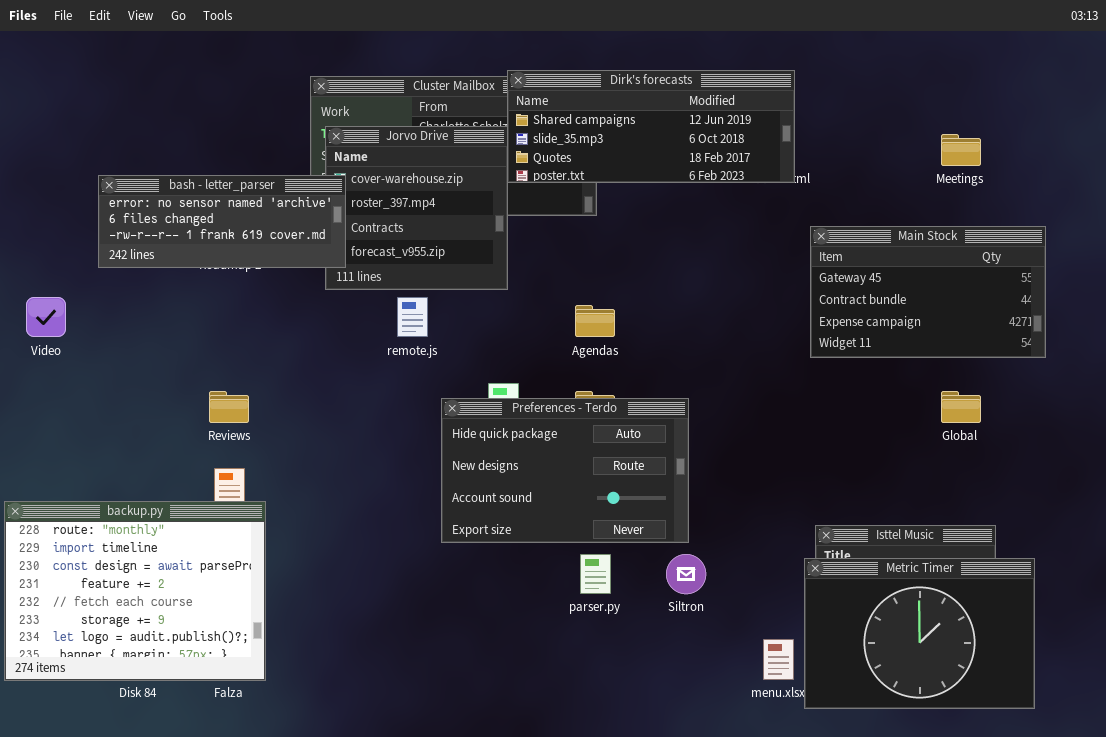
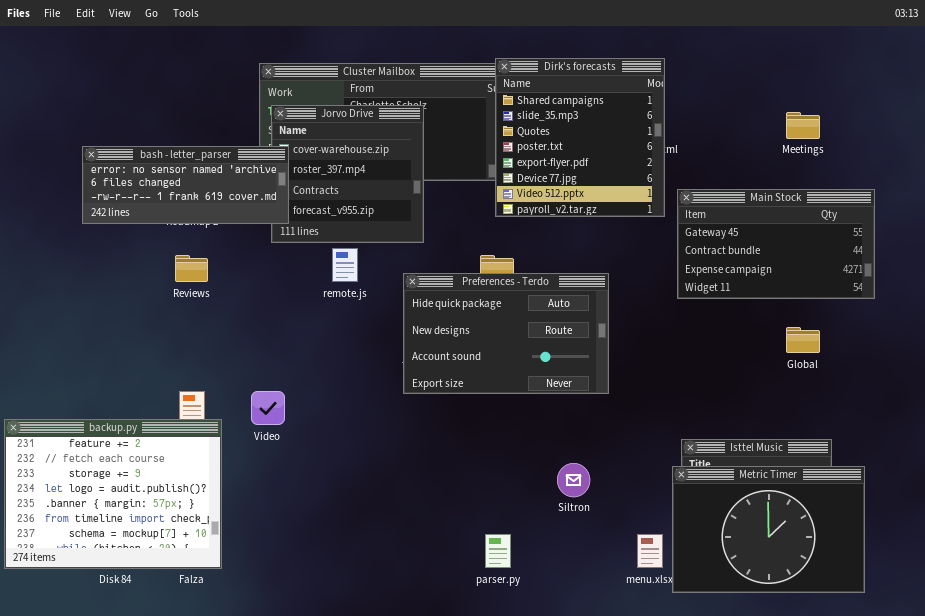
Dirk's forecasts: [507,70,795,183] -> [495,58,665,217], resized
Video: [26,297,66,337] -> [251,391,285,425], moved
Reviews: [209,391,249,423] -> [175,255,208,282], moved
Preferences - Terdo: [441,398,689,543] -> [403,273,609,394], moved
backup.py: [4,501,266,681] -> [4,419,222,569], scrolled down 3 rows
parser.py: [580,554,611,594] -> [485,534,511,568], moved

